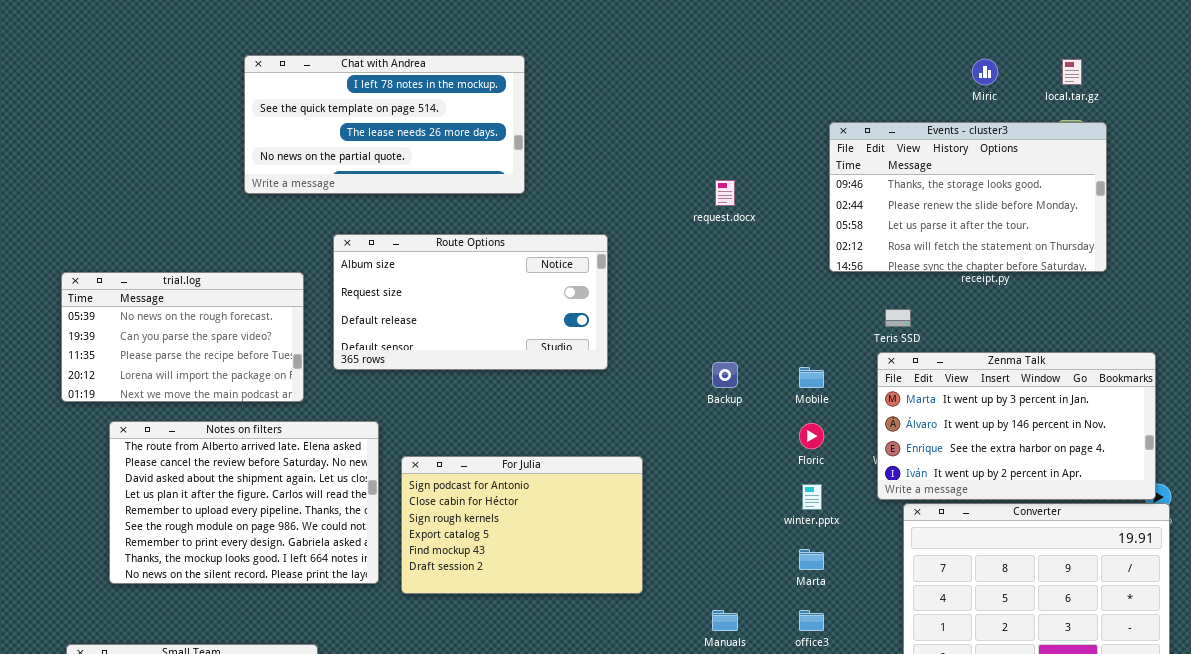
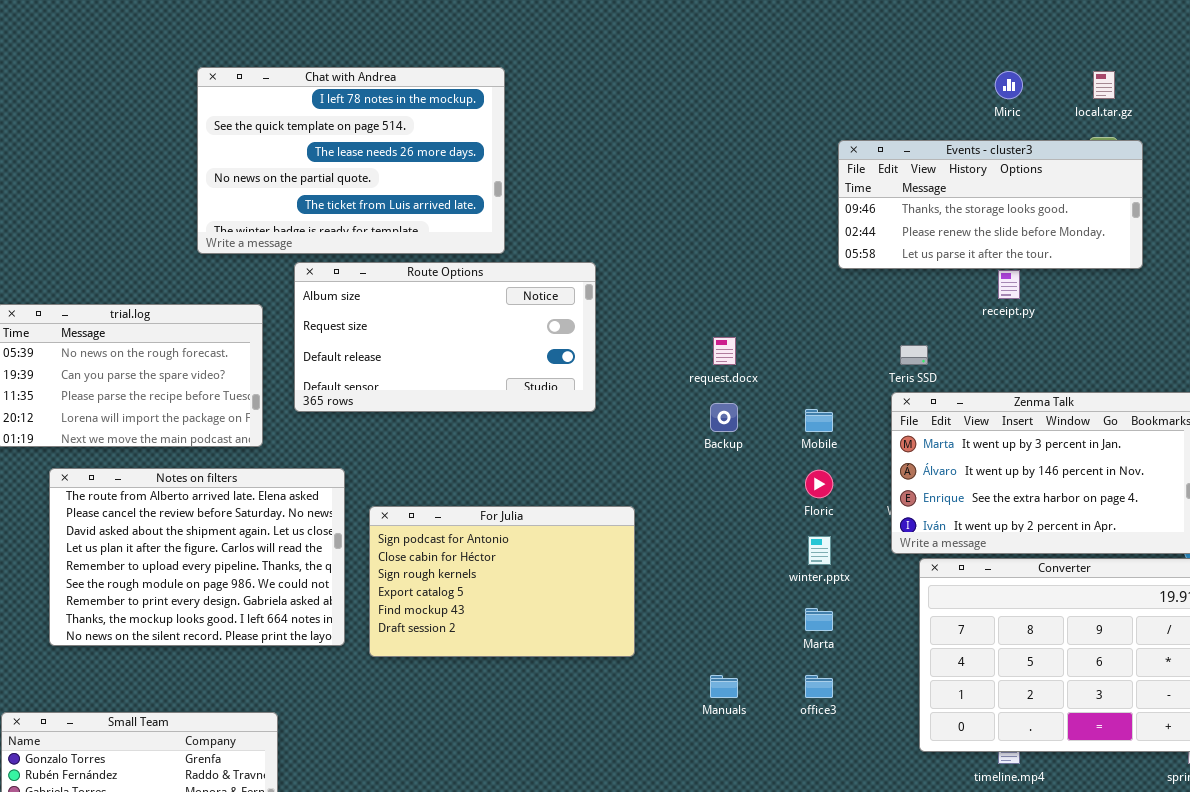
Chat with Andrea: [244,55,525,194] -> [197,67,505,254], resized
Events - cluster3: [829,122,1107,272] -> [838,140,1143,269], resized
request.docx: [715,180,735,206] -> [713,337,736,365], moved

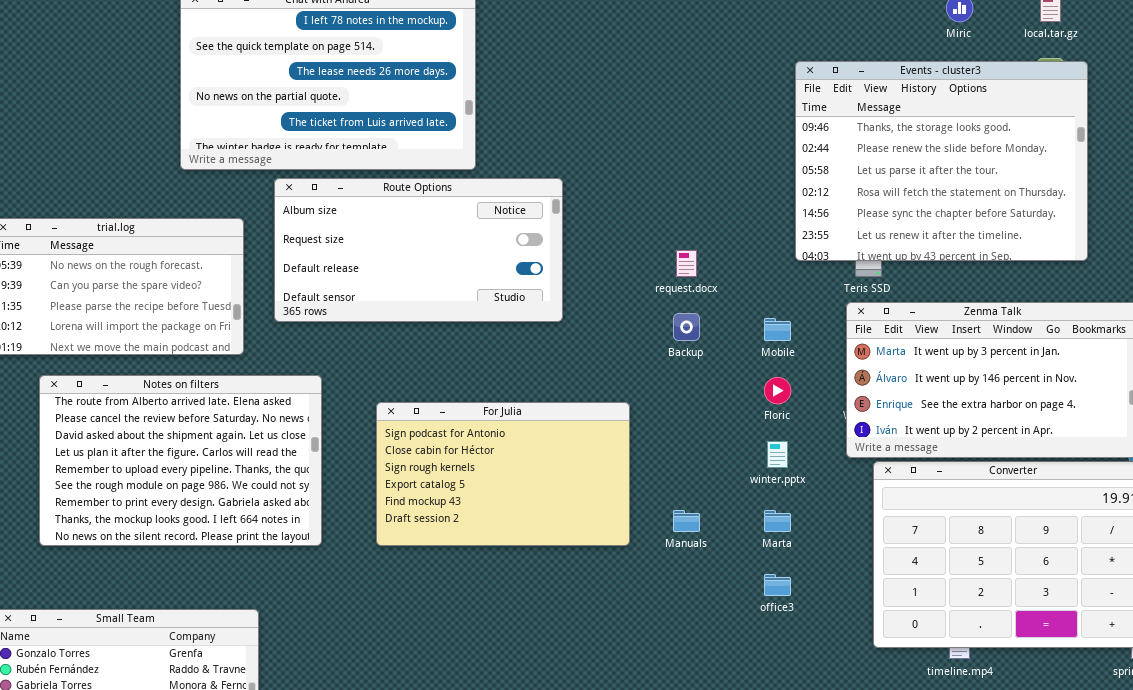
Events - cluster3: [838,140,1143,269] -> [795,61,1088,261], resized
For Julia: [369,506,635,657] -> [376,402,630,546], moved
Manuals: [710,675,738,698] -> [673,510,700,532], moved

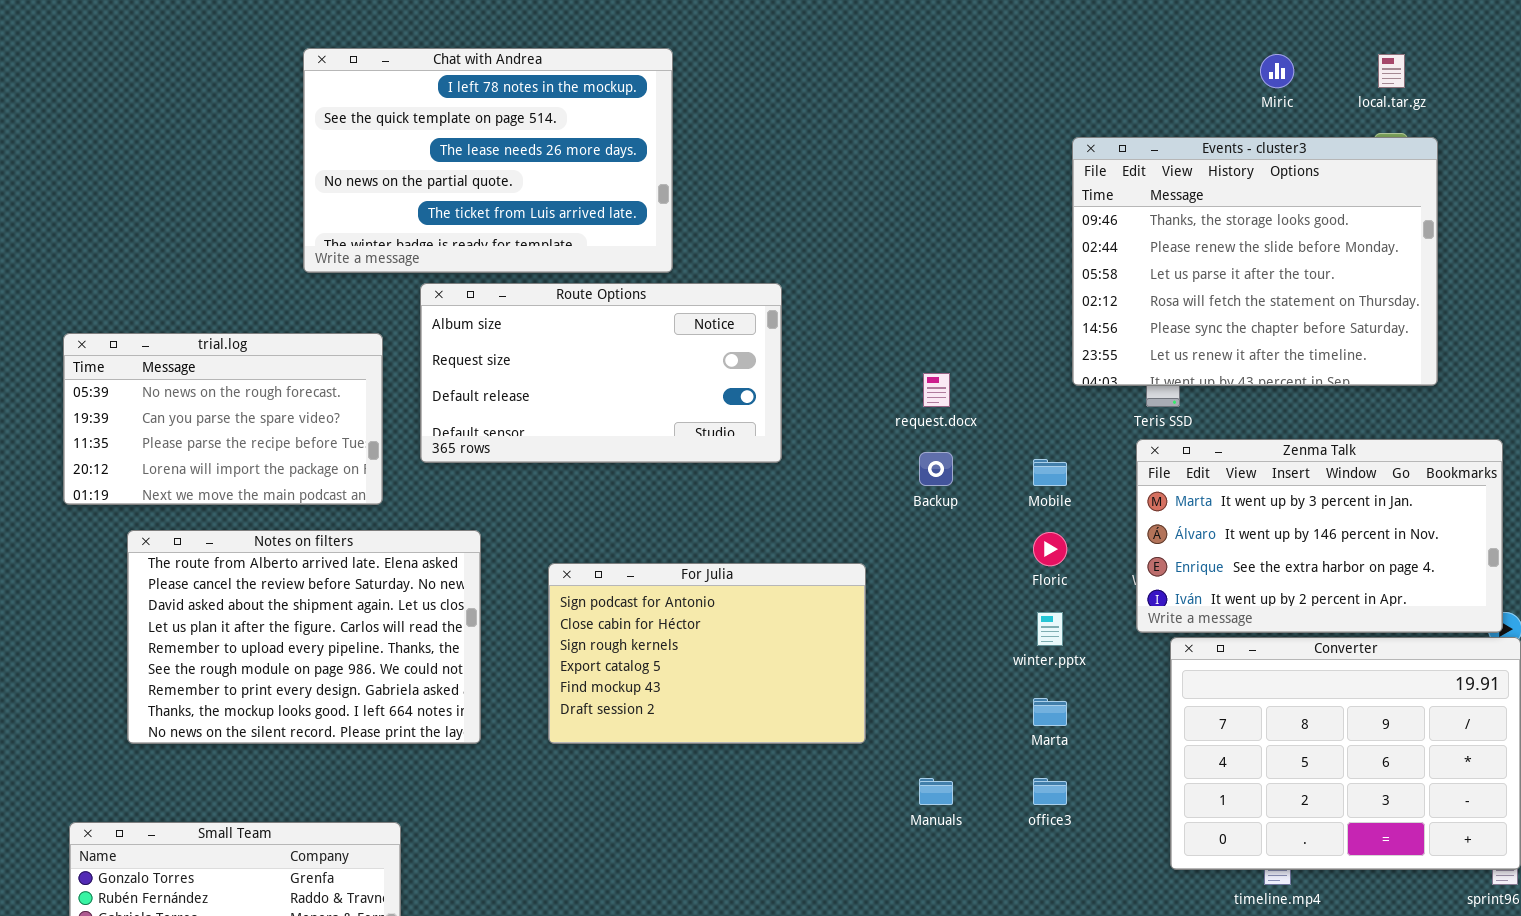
Manuals: [673,510,700,532] -> [919,778,953,805], moved

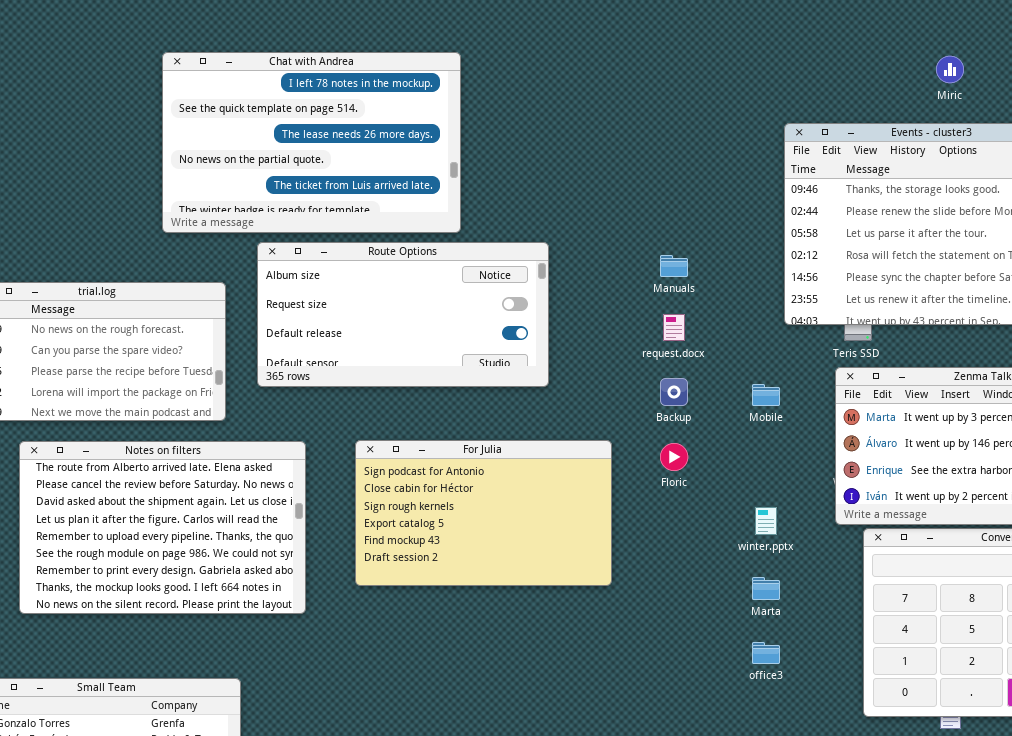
Floric: [1033,532,1067,566] -> [660,443,688,471], moved
For Julia: [548,563,866,744] -> [355,440,612,586], moved
Manuals: [919,778,953,805] -> [660,255,688,277], moved

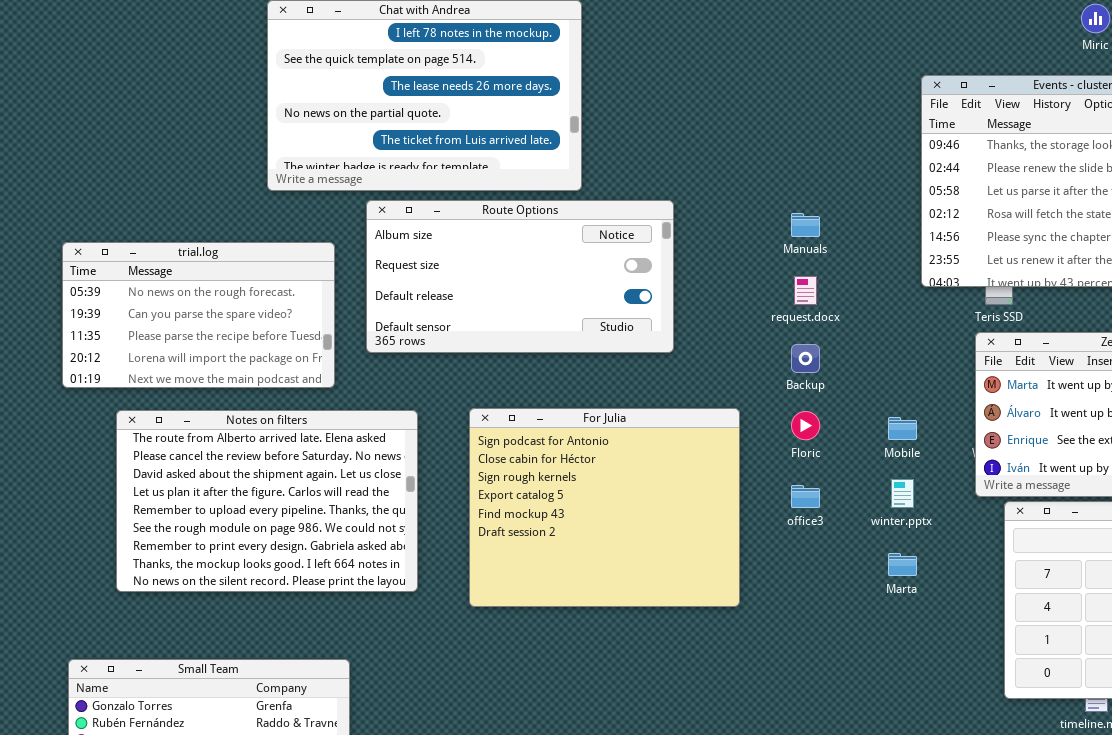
Mobile: [752,384,780,406] -> [888,417,917,440], moved
For Julia: [355,440,612,586] -> [469,408,740,607], resized
office3: [752,642,780,664] -> [791,485,820,508], moved

